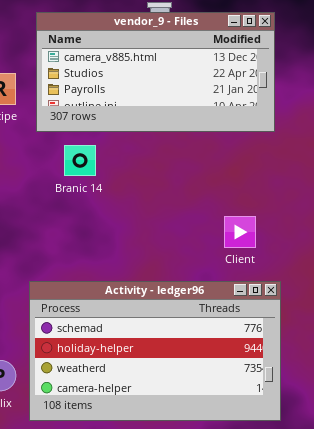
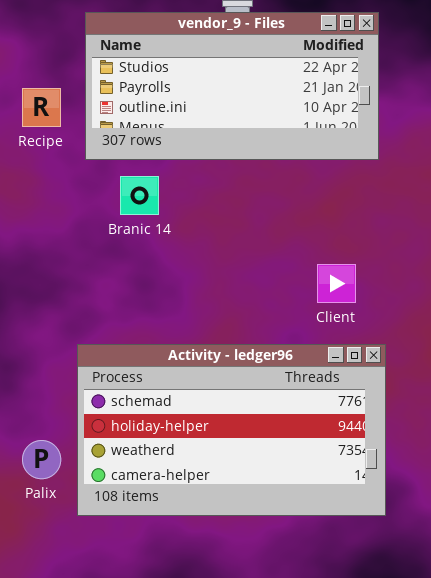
vendor_9 - Files: [36,12,275,132] -> [85,12,379,160], scrolled down 1 row

